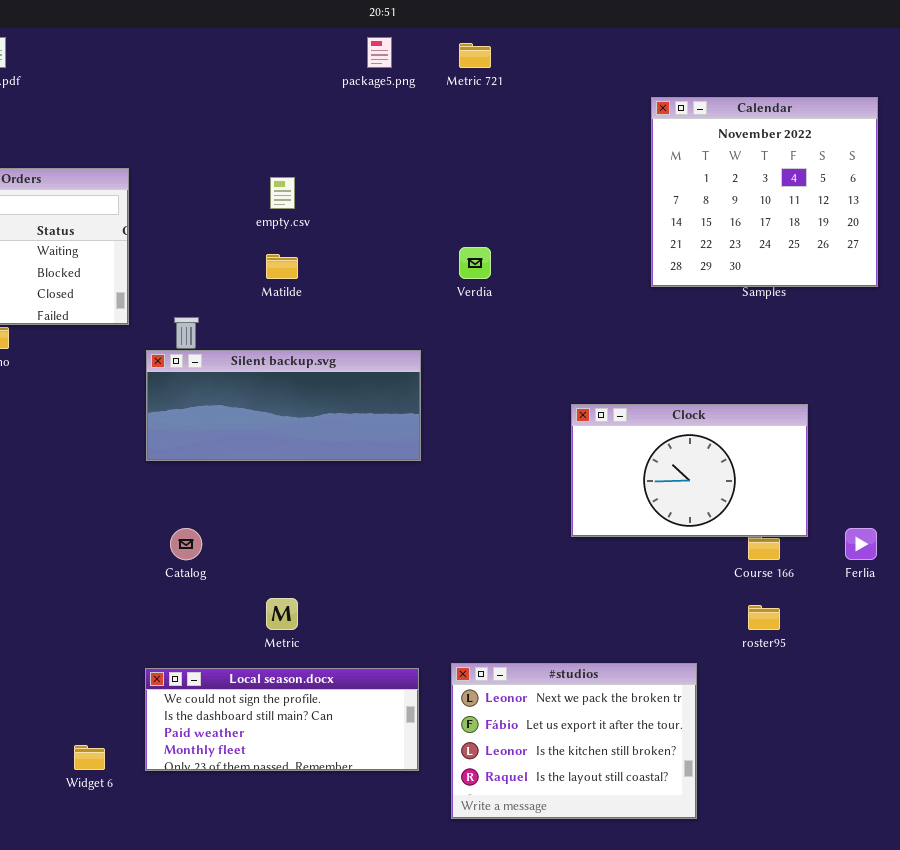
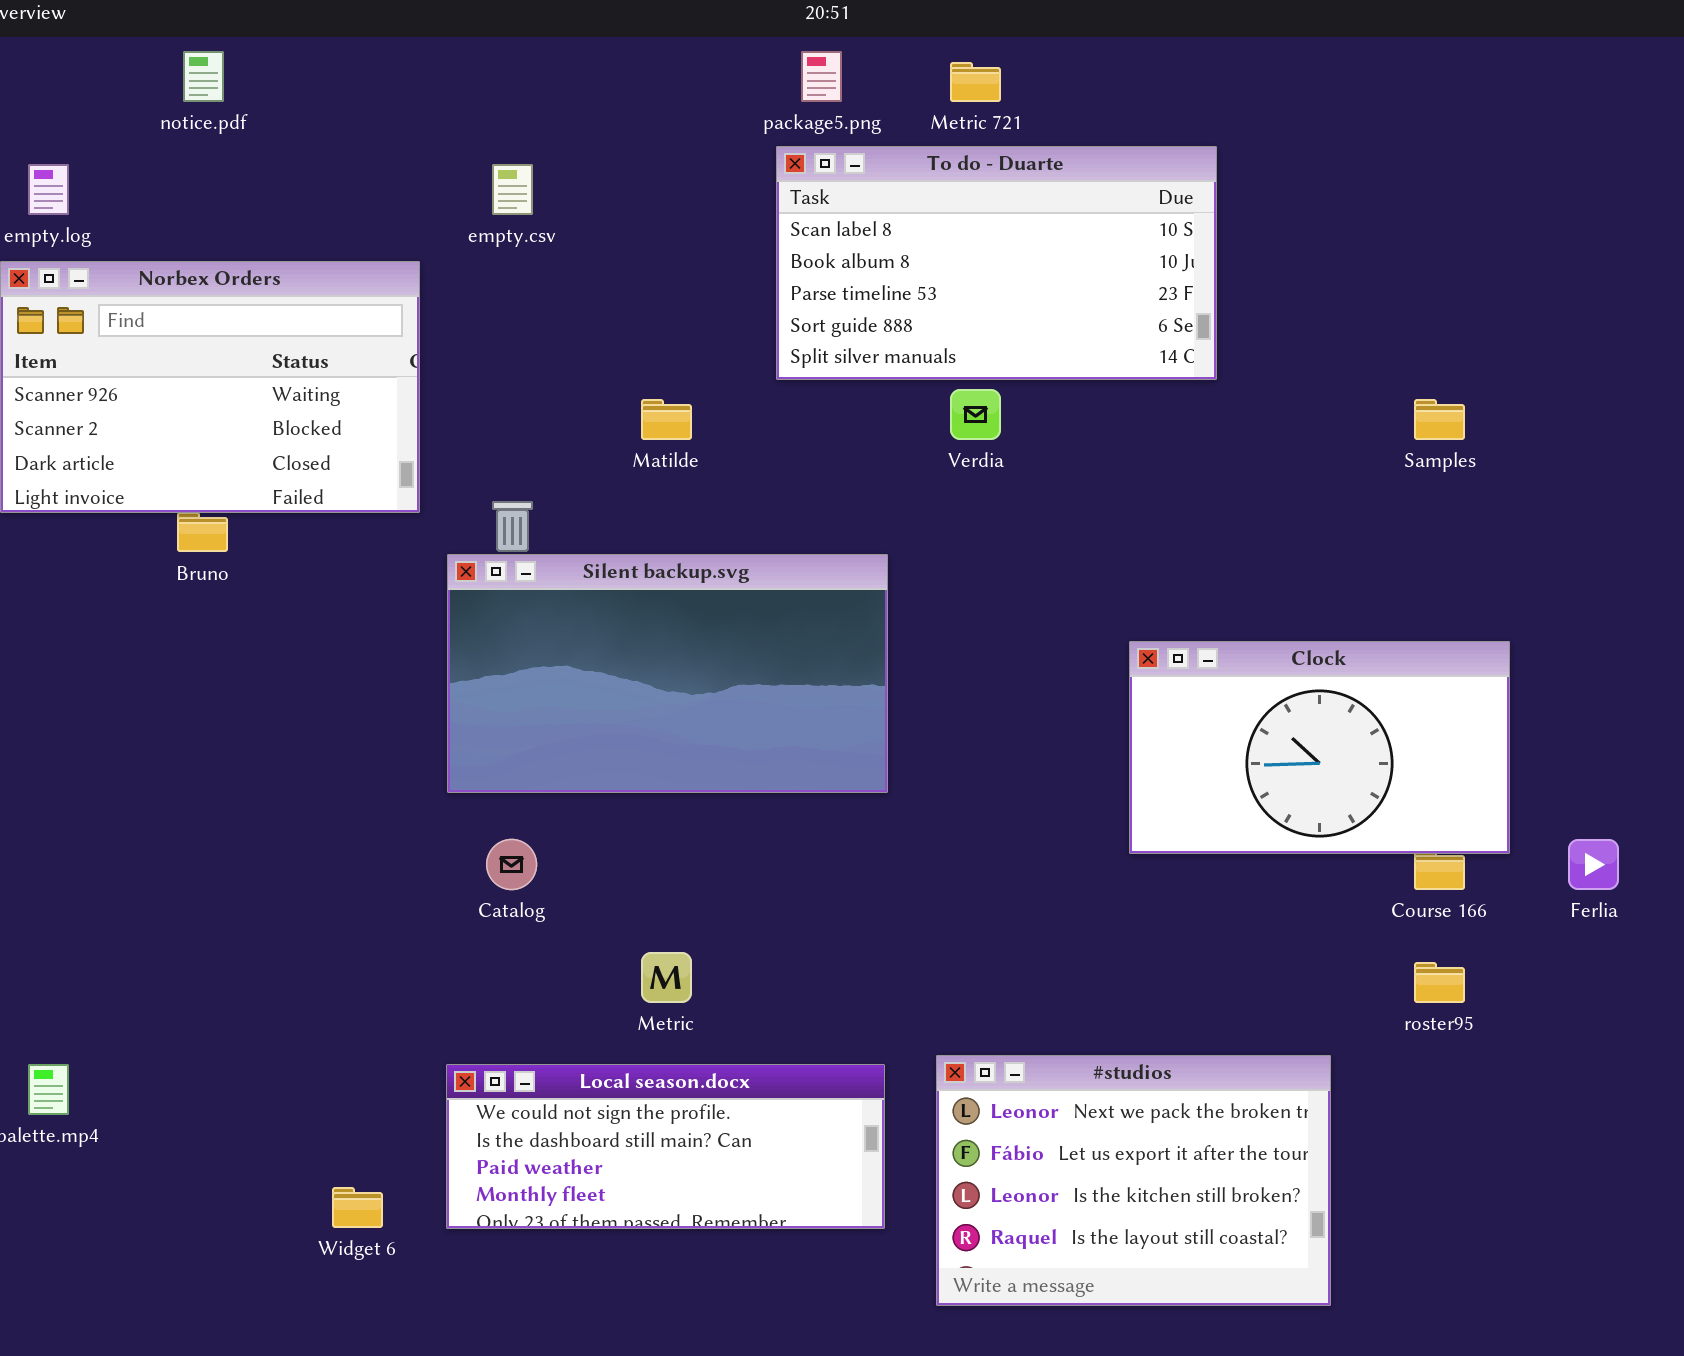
To do - Duarte: none -> [776,146,1217,380], opened
Calendar: [651,97,878,287] -> none, closed
empty.csv: [270,177,295,209] -> [492,164,533,215], moved
Silent backup.svg: [146,350,421,461] -> [447,554,888,793], resized

